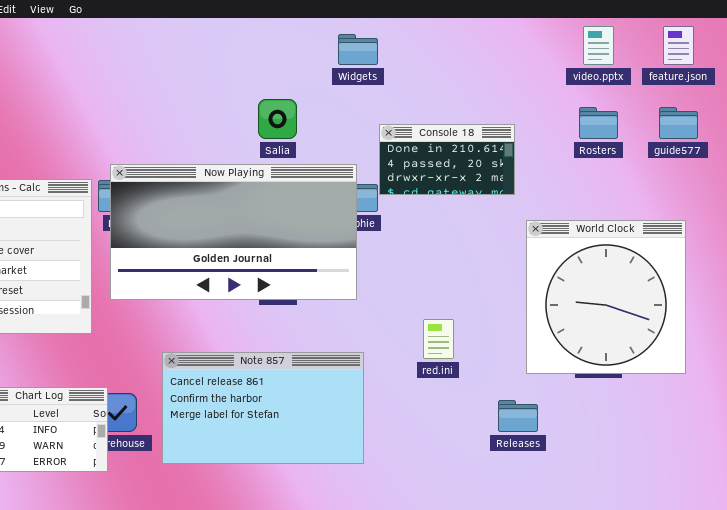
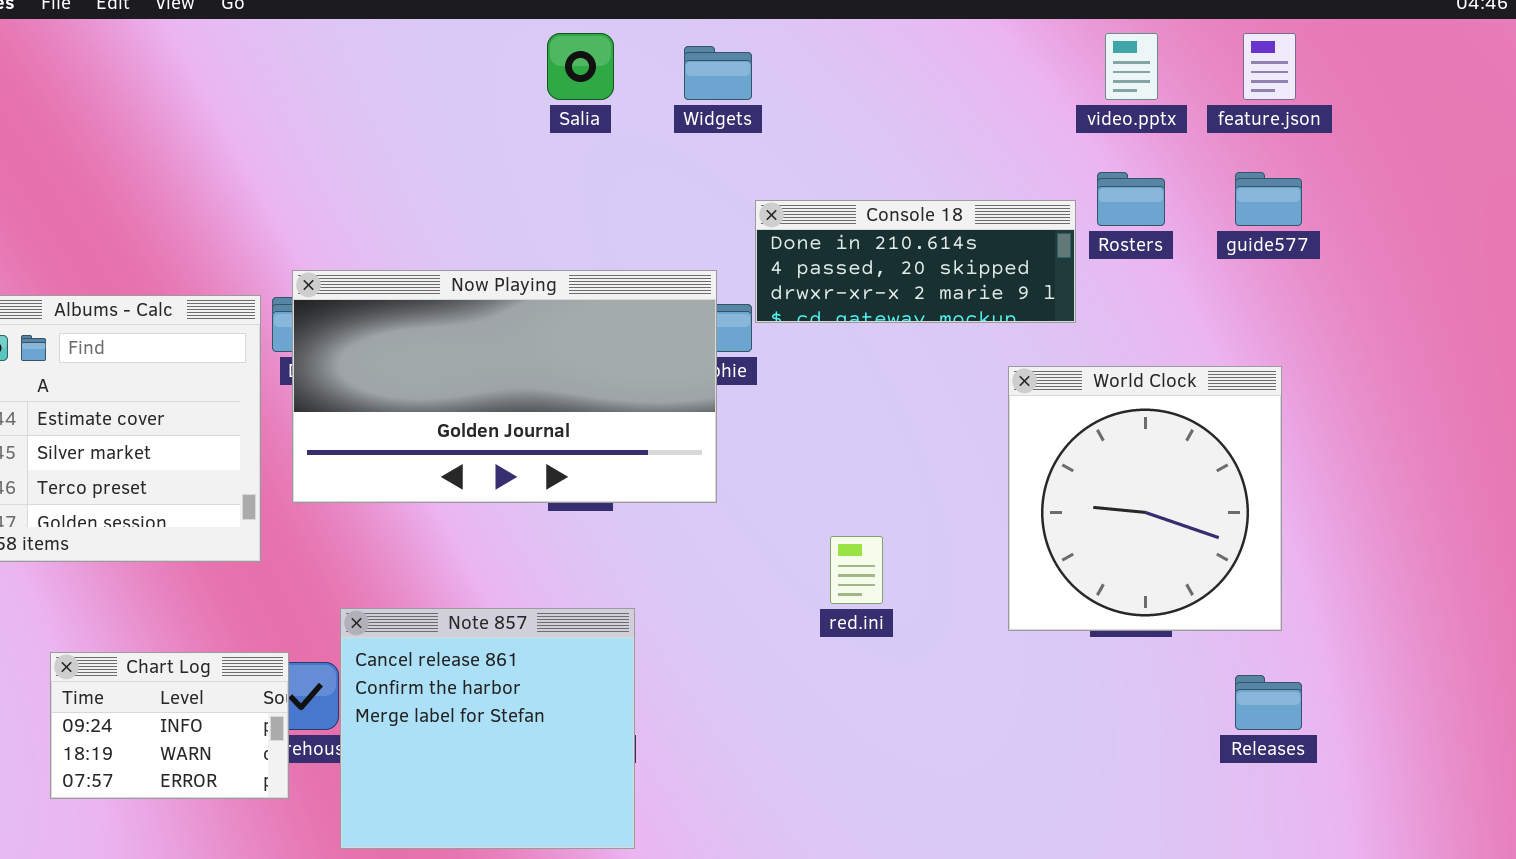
Salia: [258,99,297,139] -> [547,33,614,100], moved
Console 18: [379,124,515,195] -> [755,200,1076,323], resized
Note 857: [162,352,364,464] -> [340,608,635,849], moved, resized
Releases: [498,400,538,432] -> [1235,675,1302,730], moved

